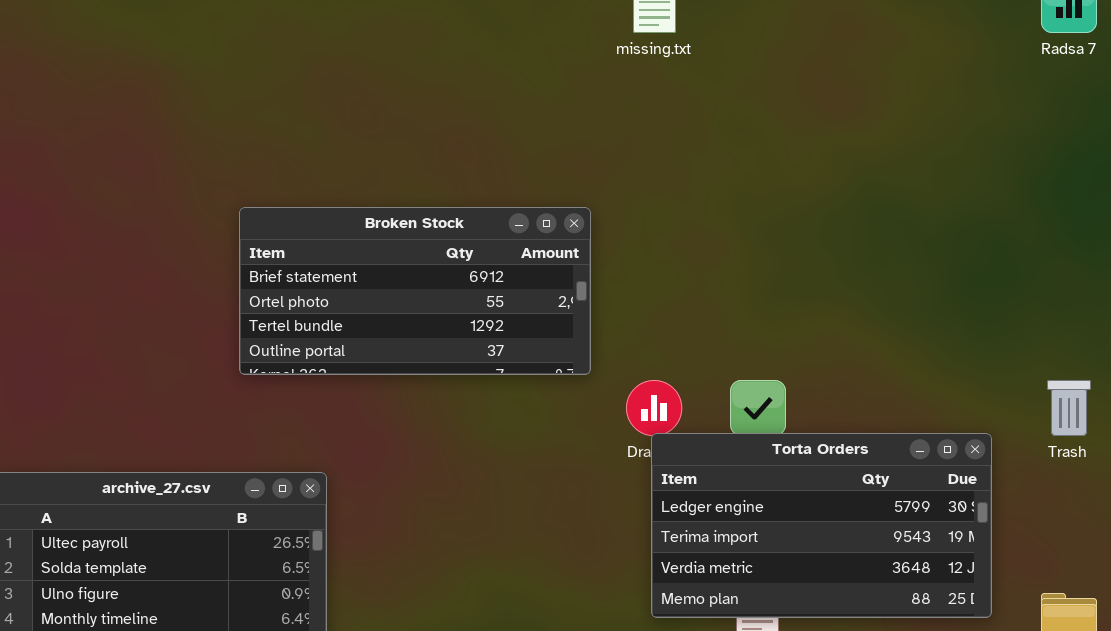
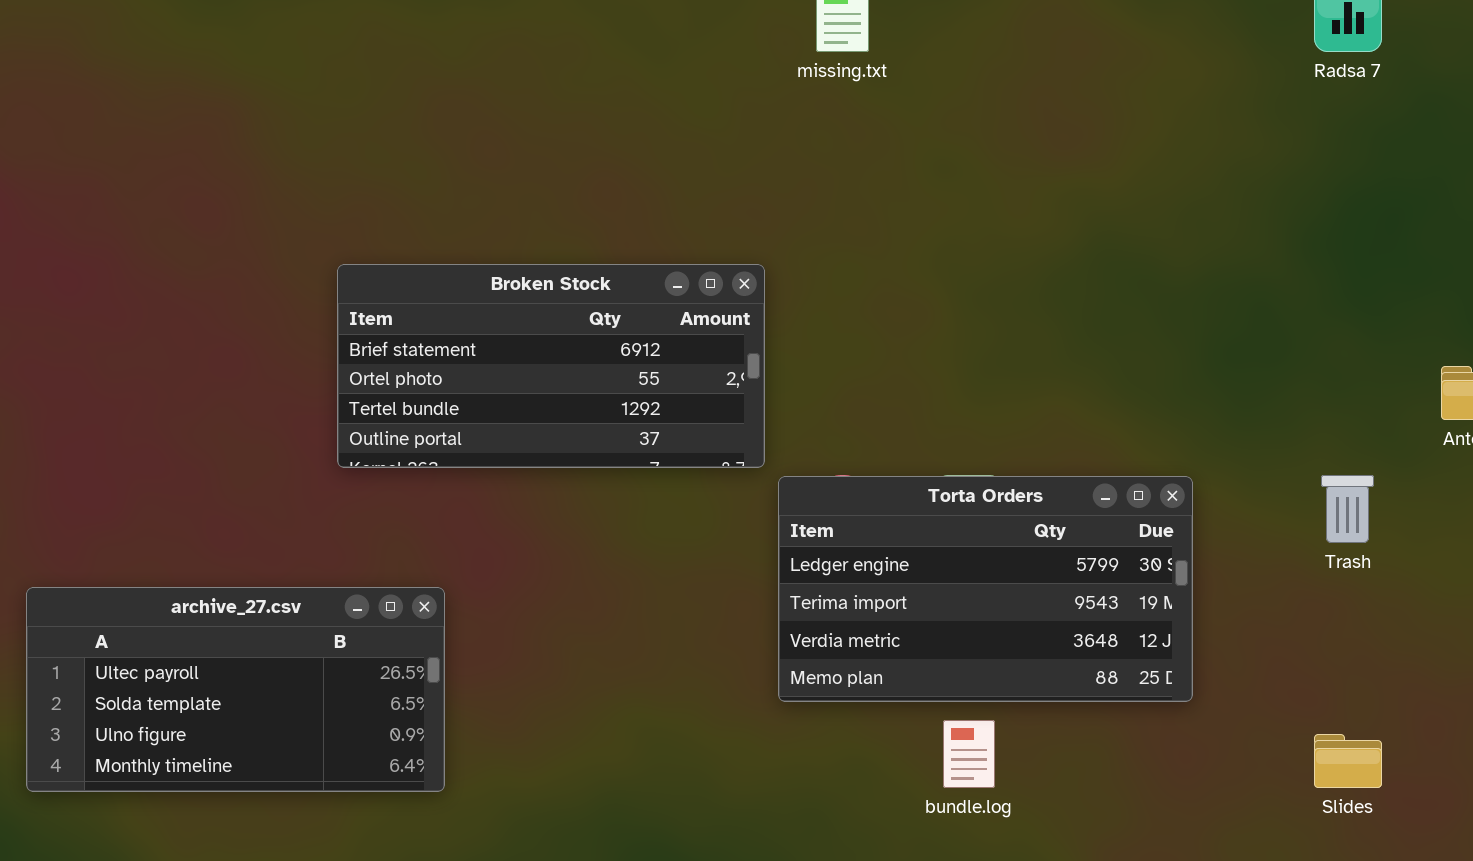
Torta Orders: [651,433,992,618] -> [778,476,1193,702], moved

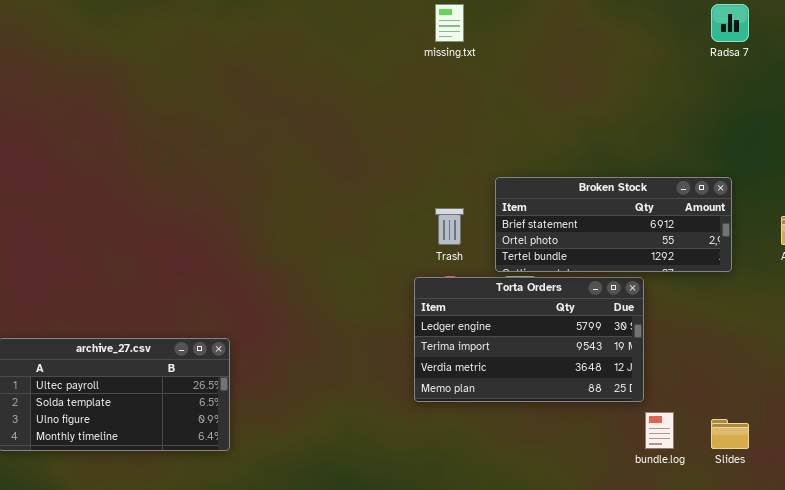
Broken Stock: [337,264,765,468] -> [495,177,732,272], moved, resized
Trash: [1321,475,1374,543] -> [435,208,464,245], moved
bundle.log: [943,720,995,788] -> [645,412,674,449], moved

